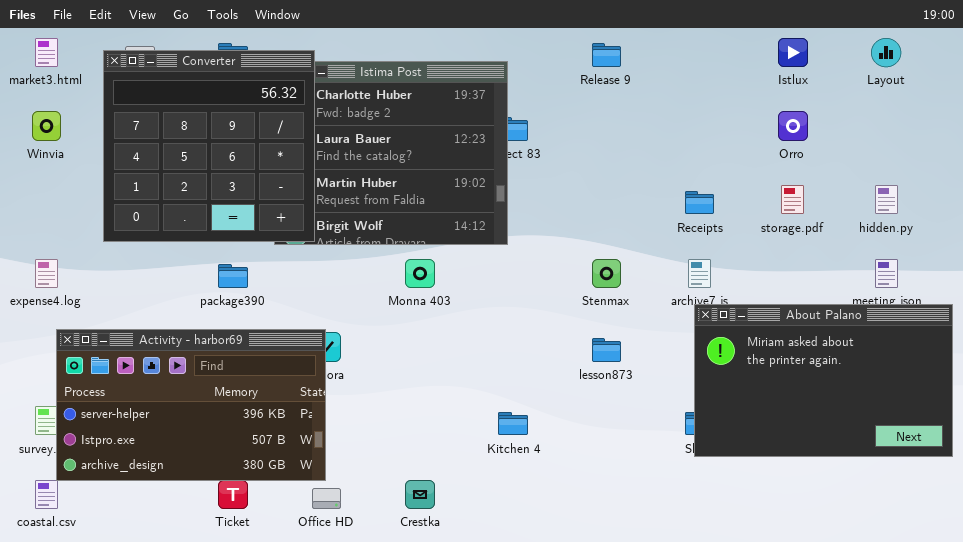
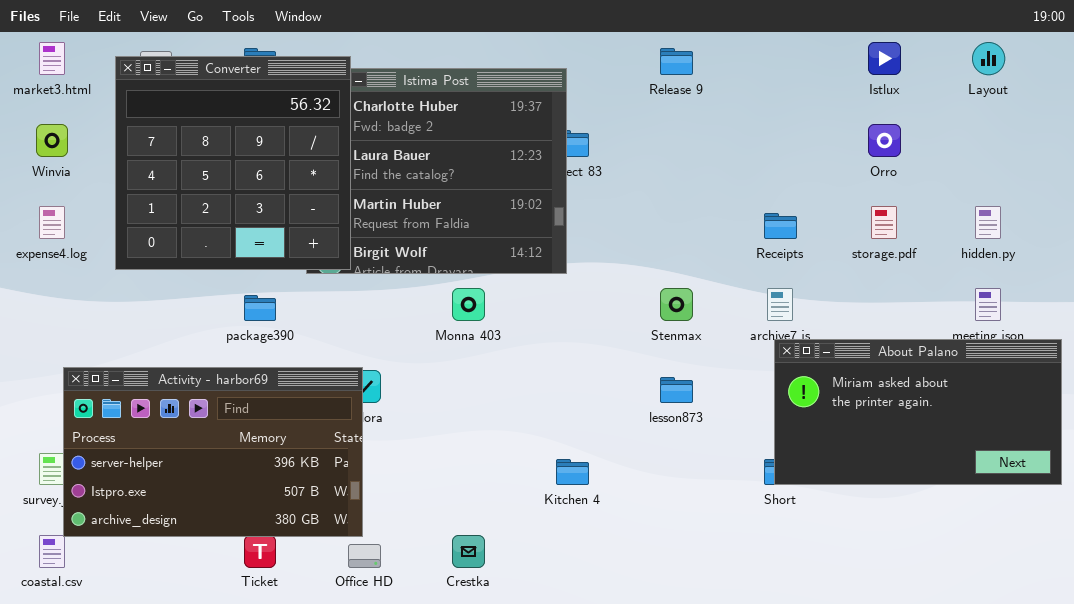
expense4.log: [35,259,58,288] -> [39,206,65,239], moved
About Palano: [694,304,953,457] -> [774,339,1062,485], resized

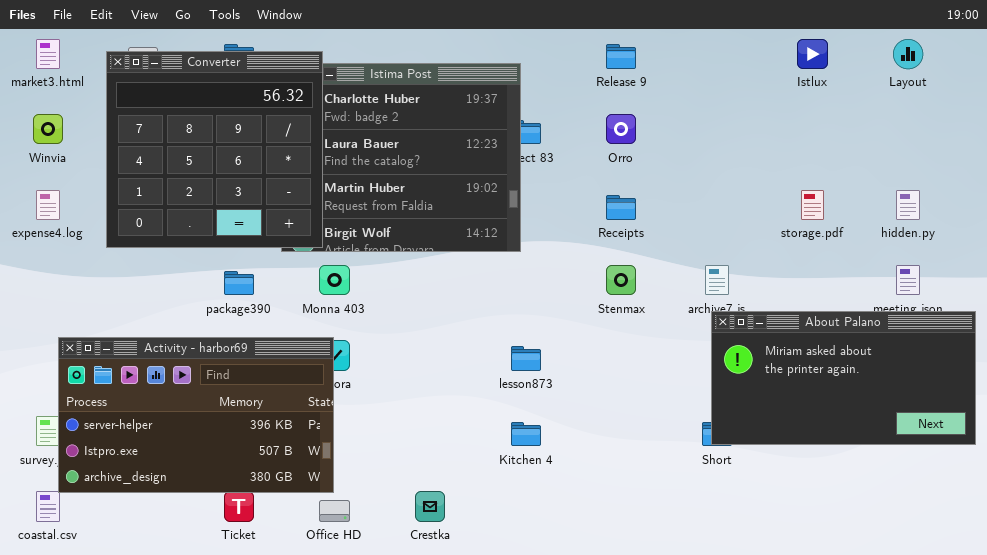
Orro: [868,124,901,157] -> [606,114,636,144], moved
Receipts: [764,213,797,239] -> [606,195,636,220], moved
Monna 403: [452,288,485,321] -> [319,265,350,295], moved
lesson873: [660,377,693,403] -> [511,346,541,371], moved

